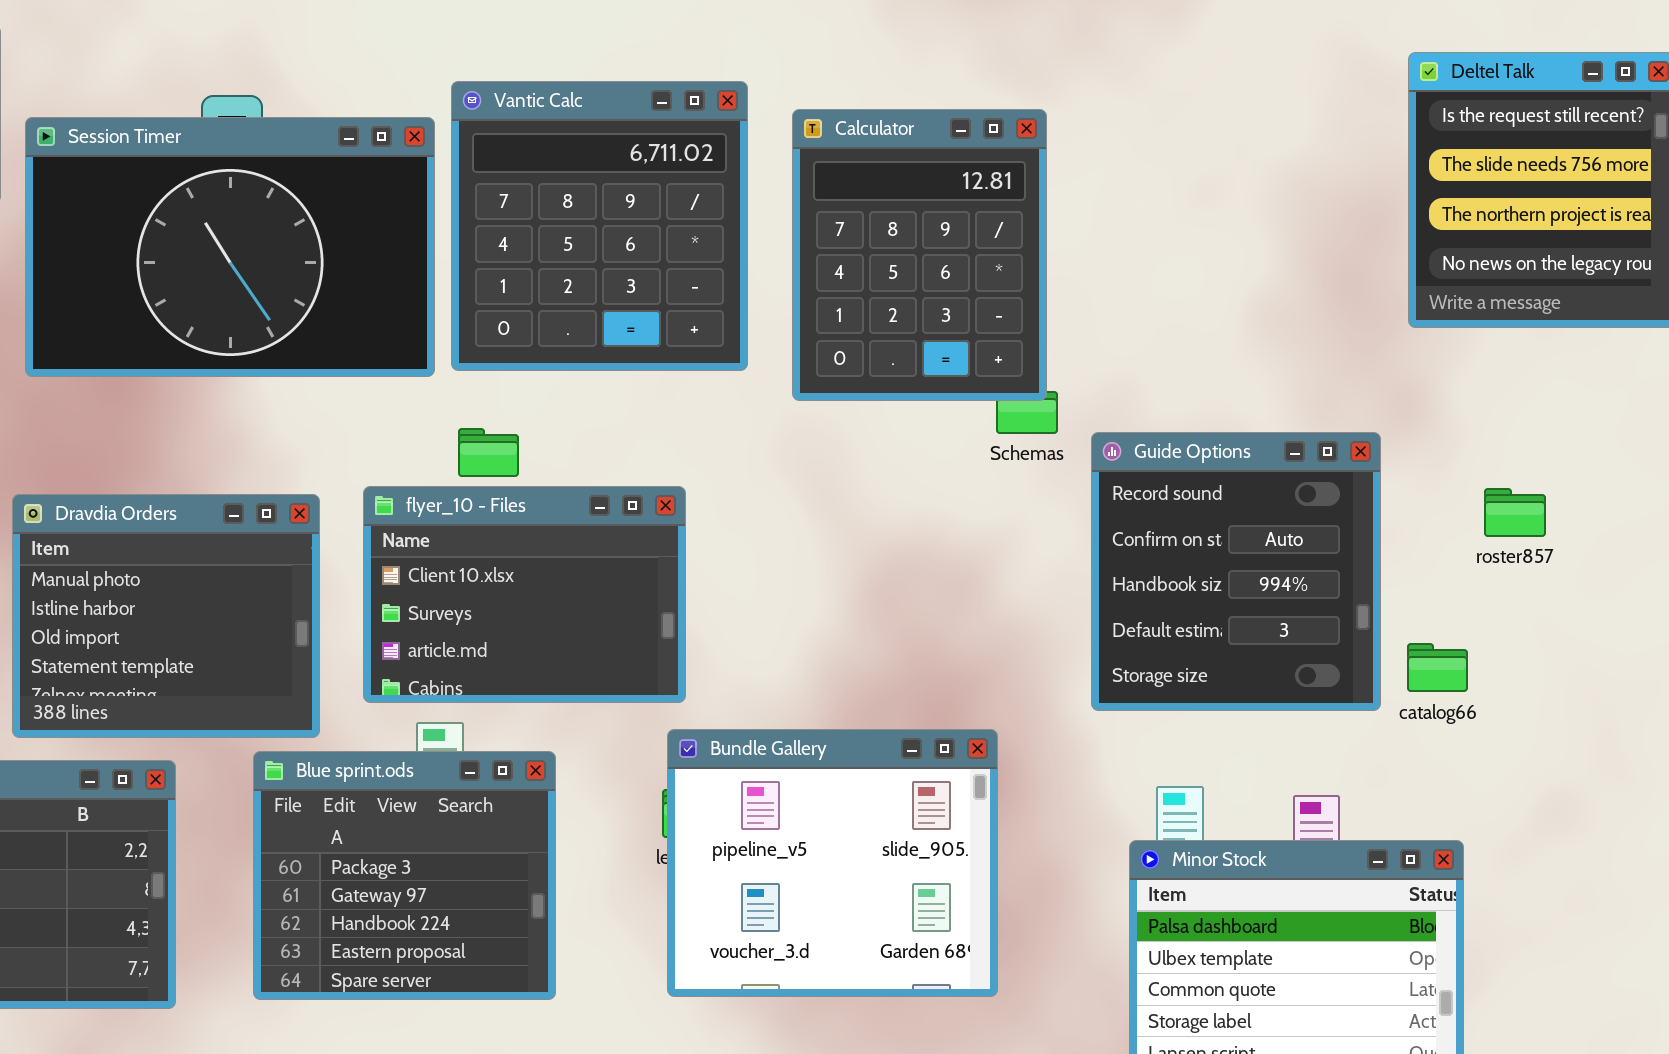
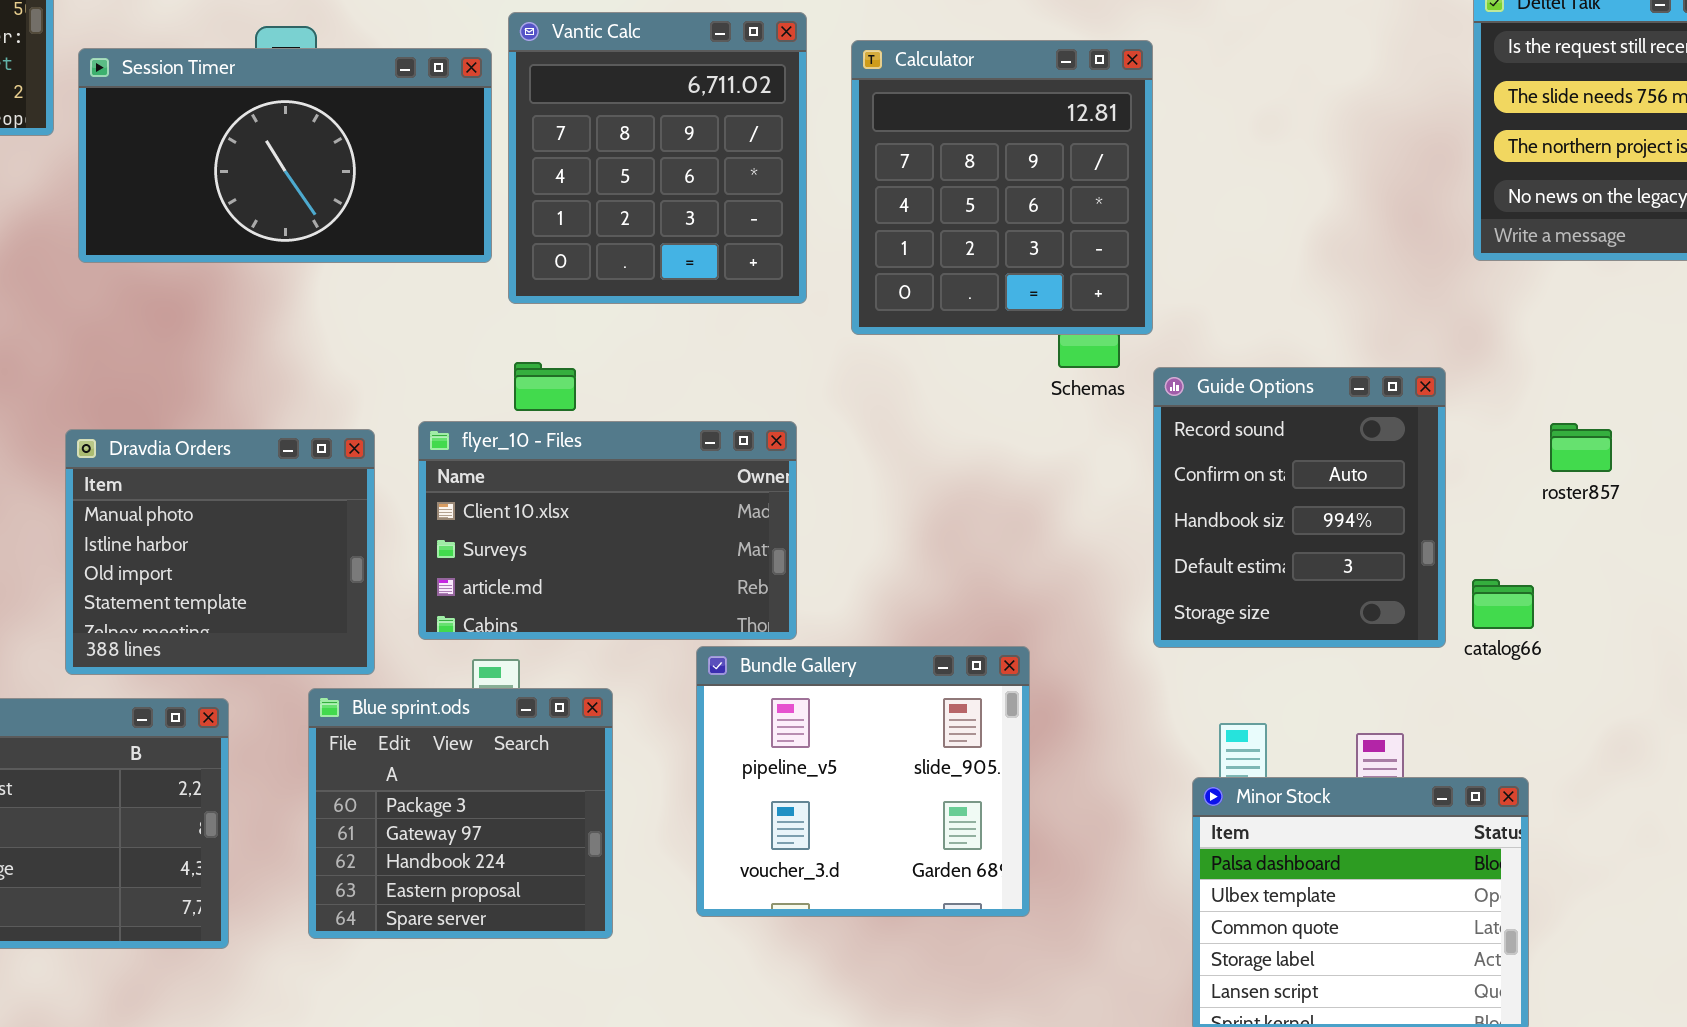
Calculator: [792,109,1047,401] -> [851,40,1153,335], resized
Session Timer: [25,117,435,377] -> [78,48,492,263], resized
flyer_10 - Files: [363,486,686,703] -> [418,421,797,640], resized
Bundle Gallery: [667,729,998,997] -> [696,646,1030,917], moved

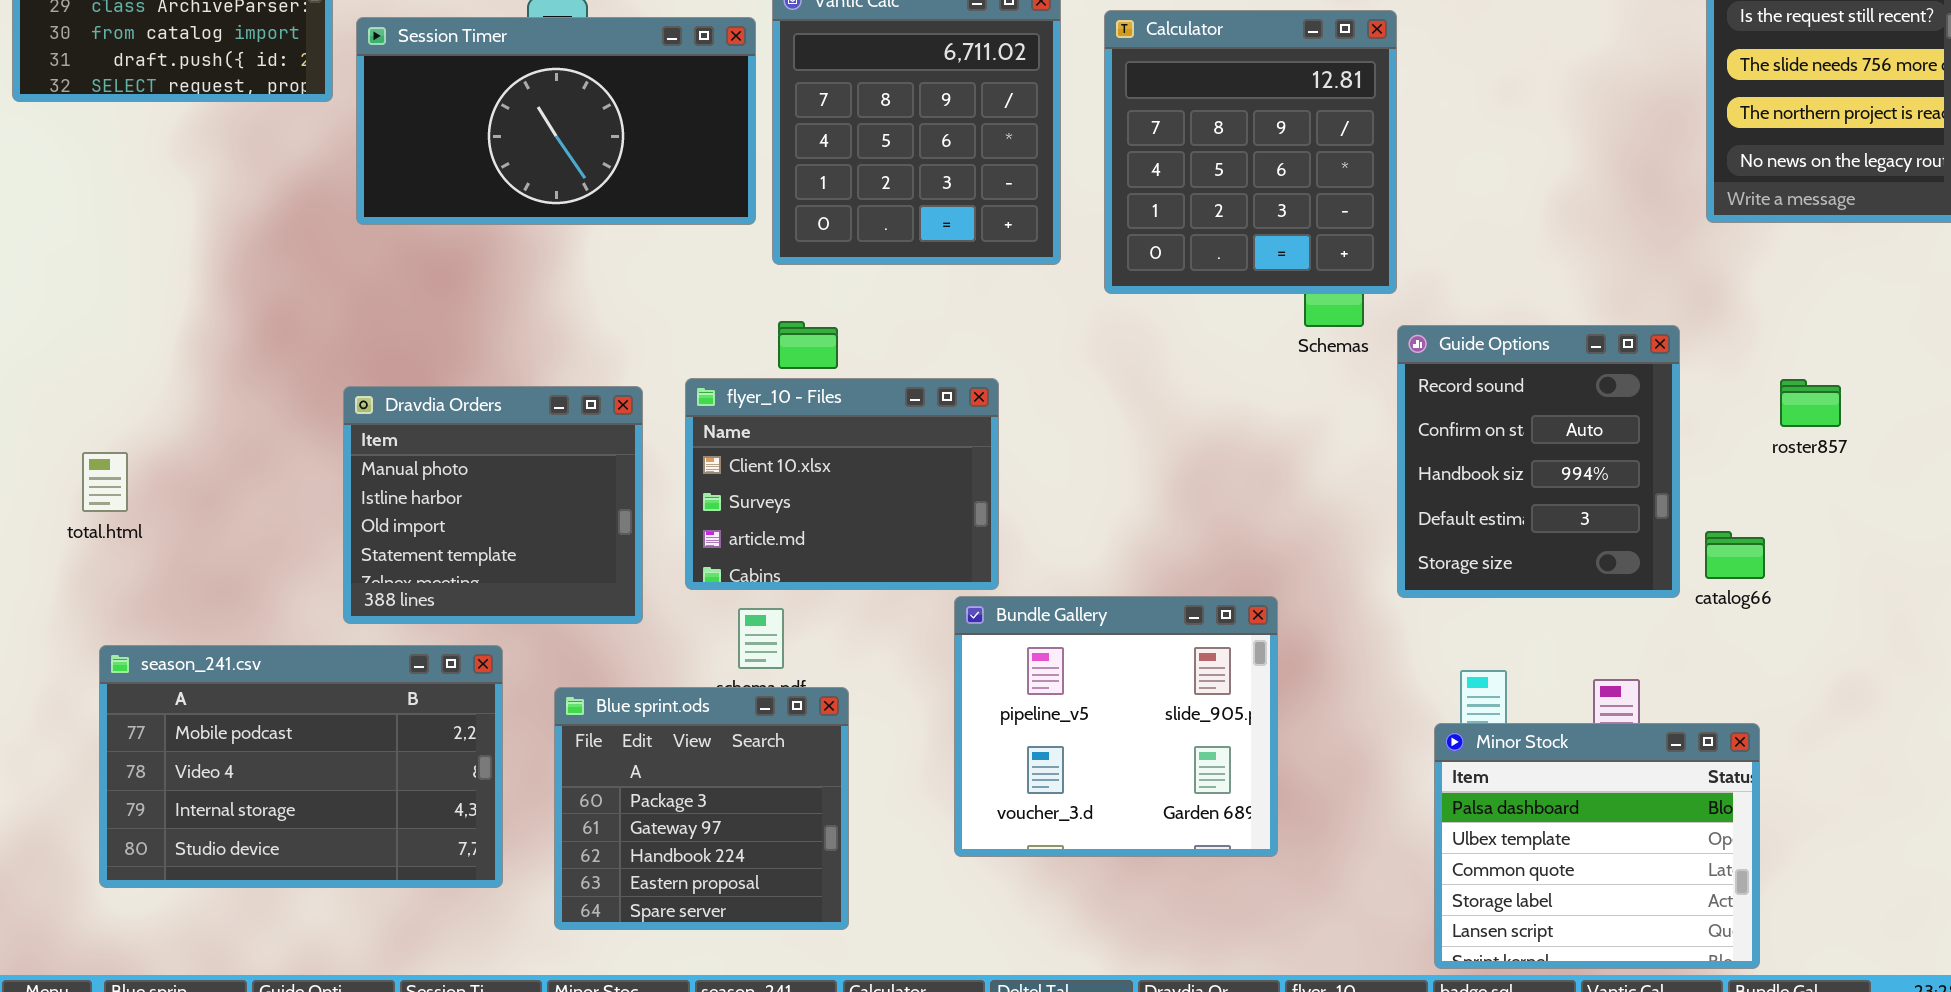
flyer_10 - Files: [418,421,797,640] -> [685,378,999,590], resized
Blue sprint.ods: [308,688,613,939] -> [554,687,849,930], moved

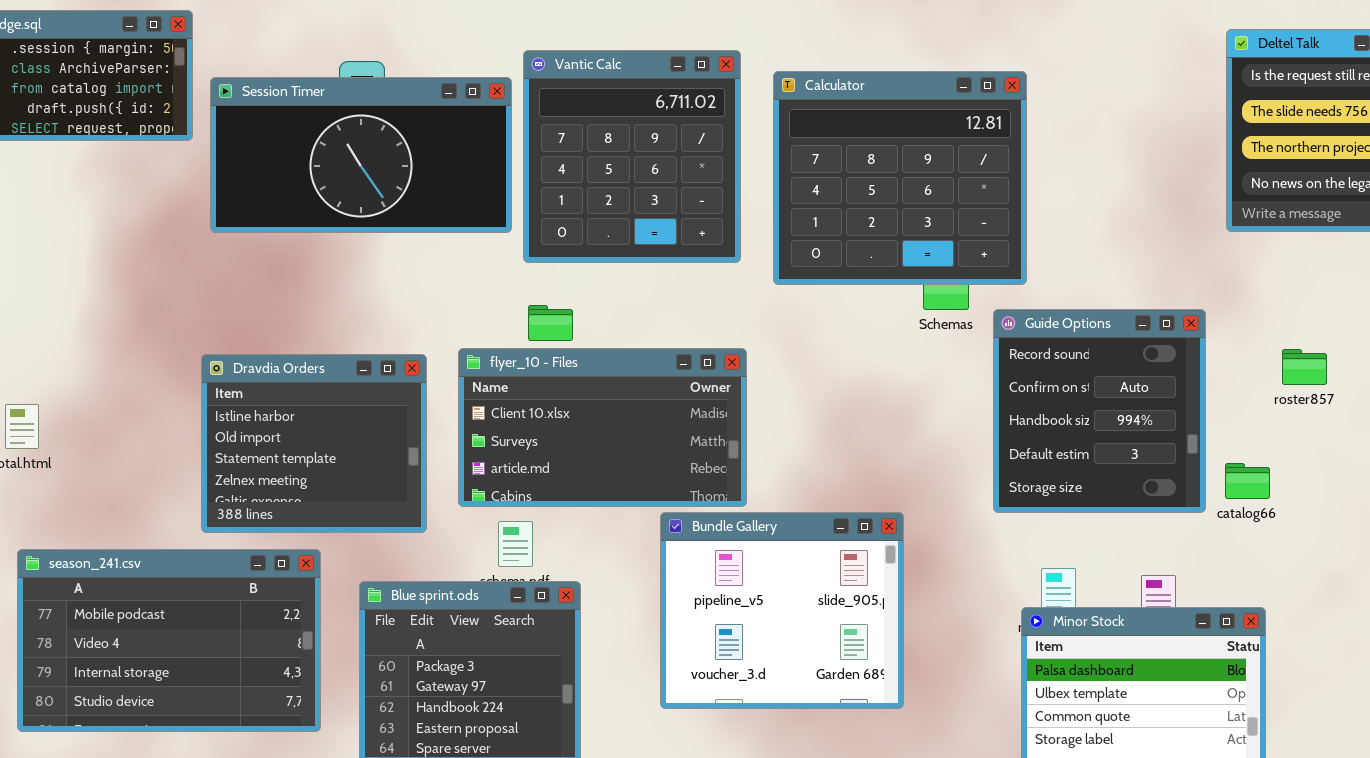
Calculator: [1104,10,1397,294] -> [773,71,1027,285], resized
flyer_10 - Files: [685,378,999,590] -> [458,348,747,507], resized
Dravdia Orders: [343,386,643,624] -> [201,354,427,533], scrolled down 1 row

